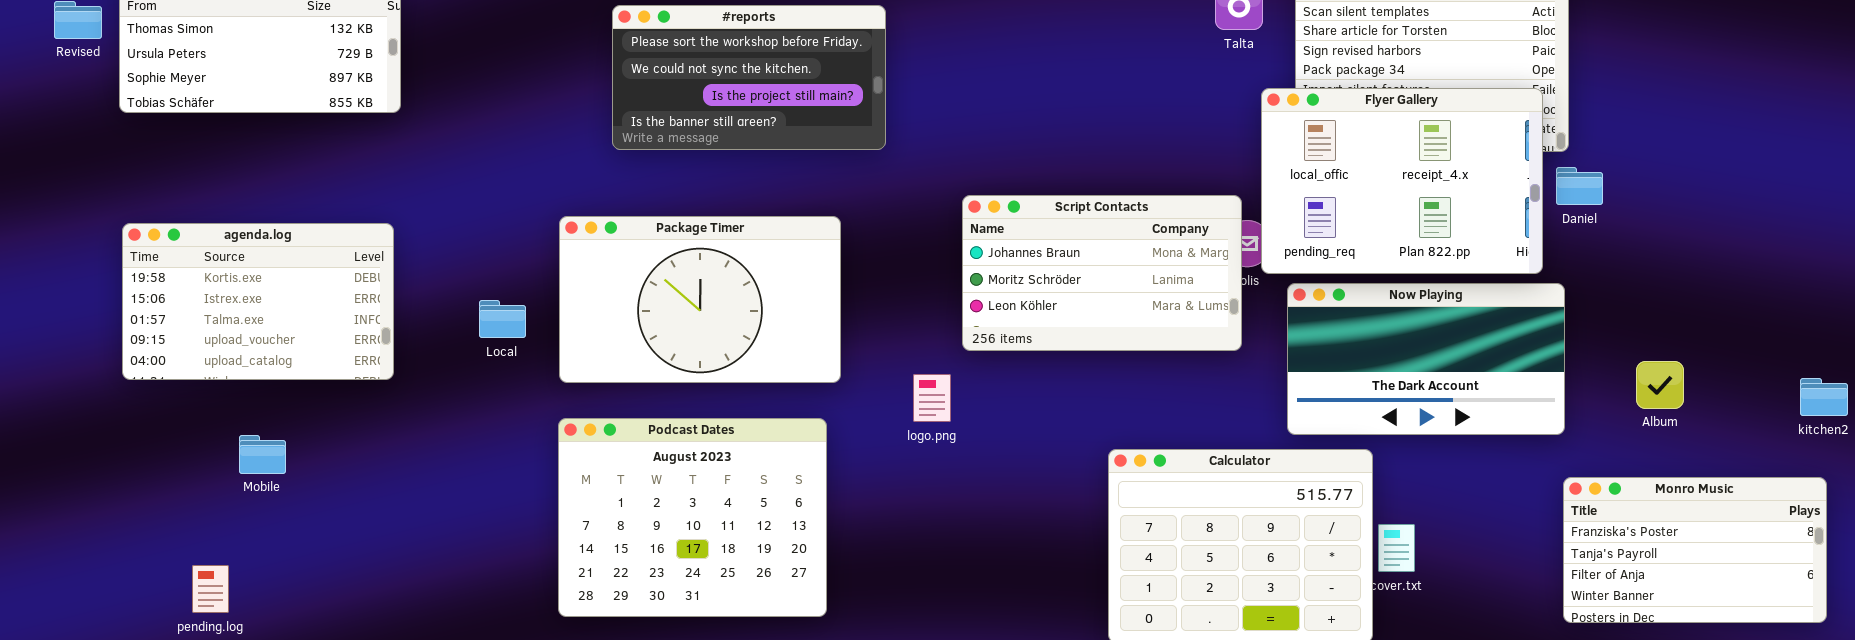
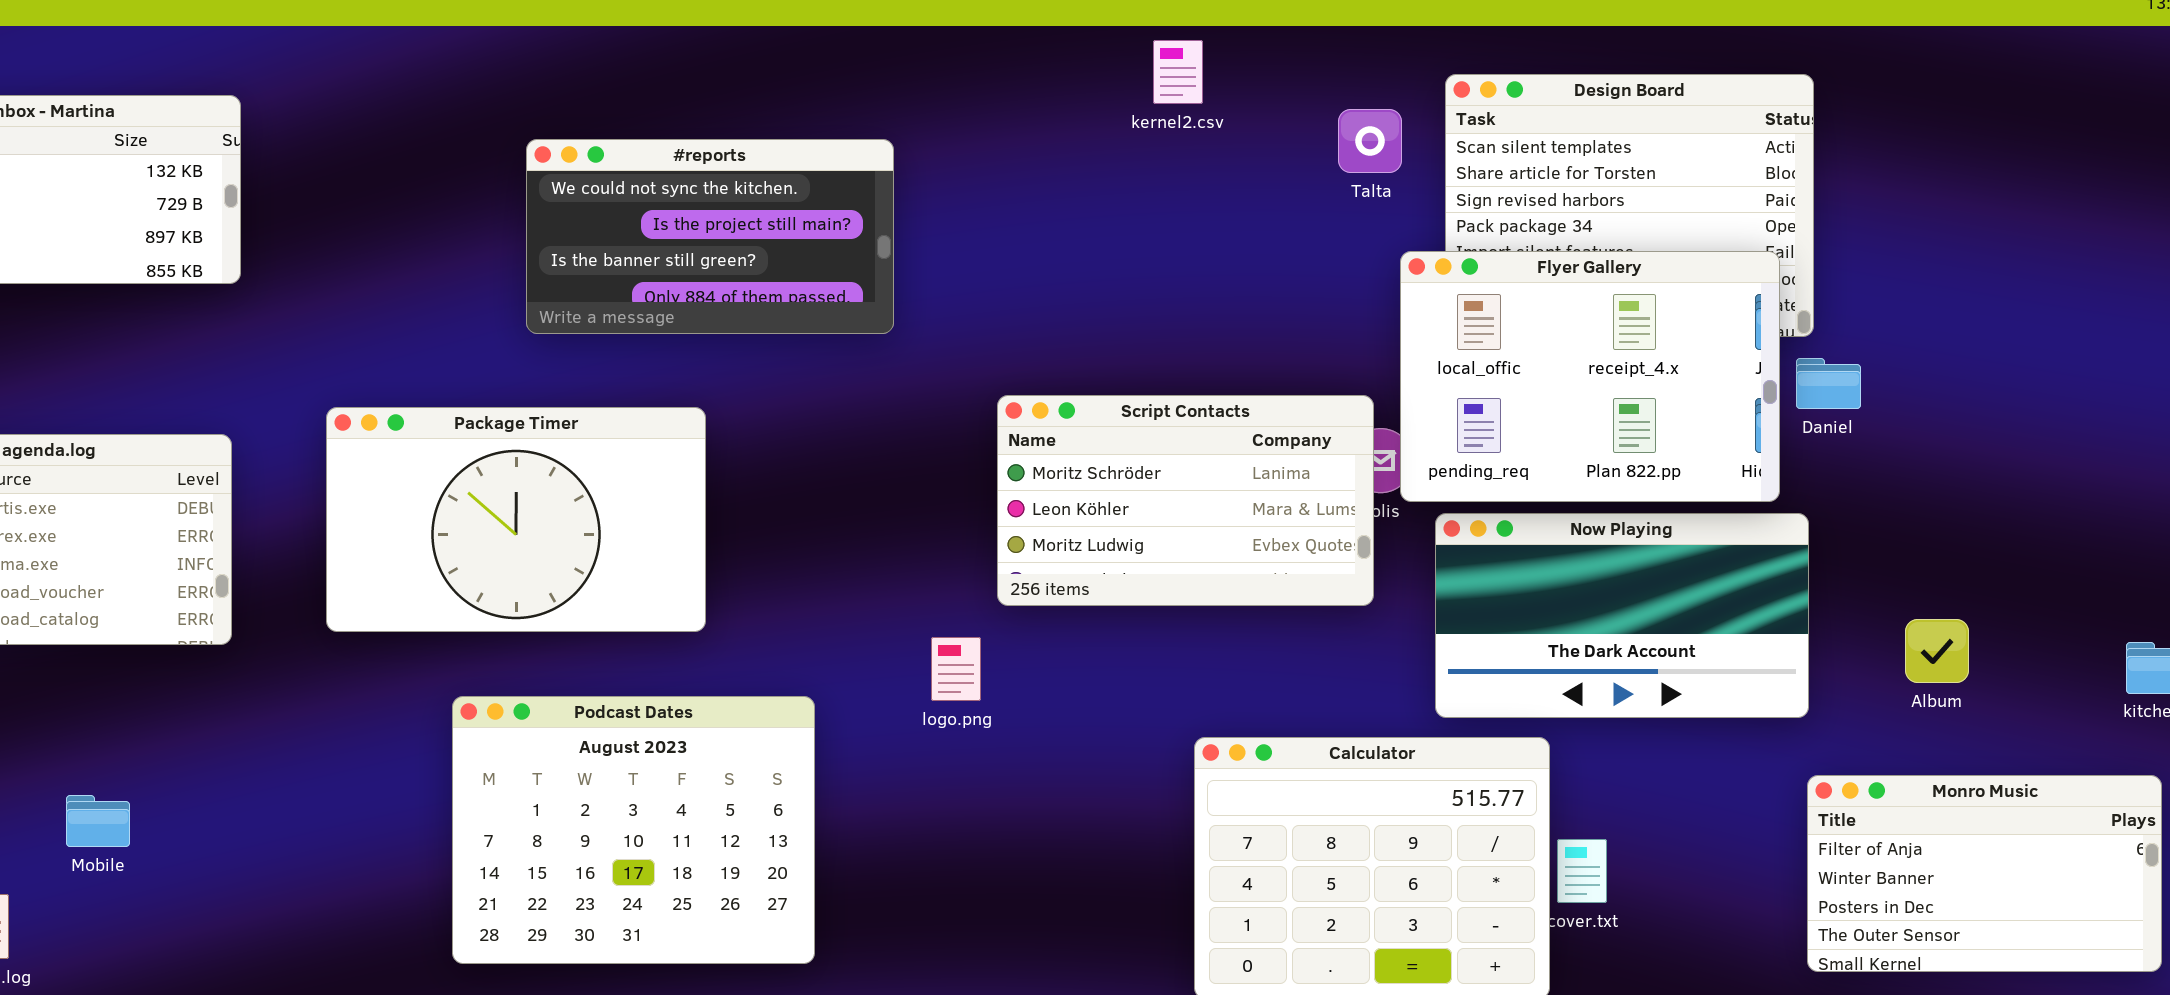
#reports: [612,5,886,150] -> [526,139,894,334], scrolled down 1 row
Script Contacts: [962,195,1242,351] -> [997,395,1374,606], scrolled down 1 row
Package Timer: [559,216,841,383] -> [326,407,706,632], moved
Mobile: [239,435,286,474] -> [66,795,130,847], moved
Monro Music: [1563,477,1827,623] -> [1807,775,2162,972], scrolled down 2 rows

